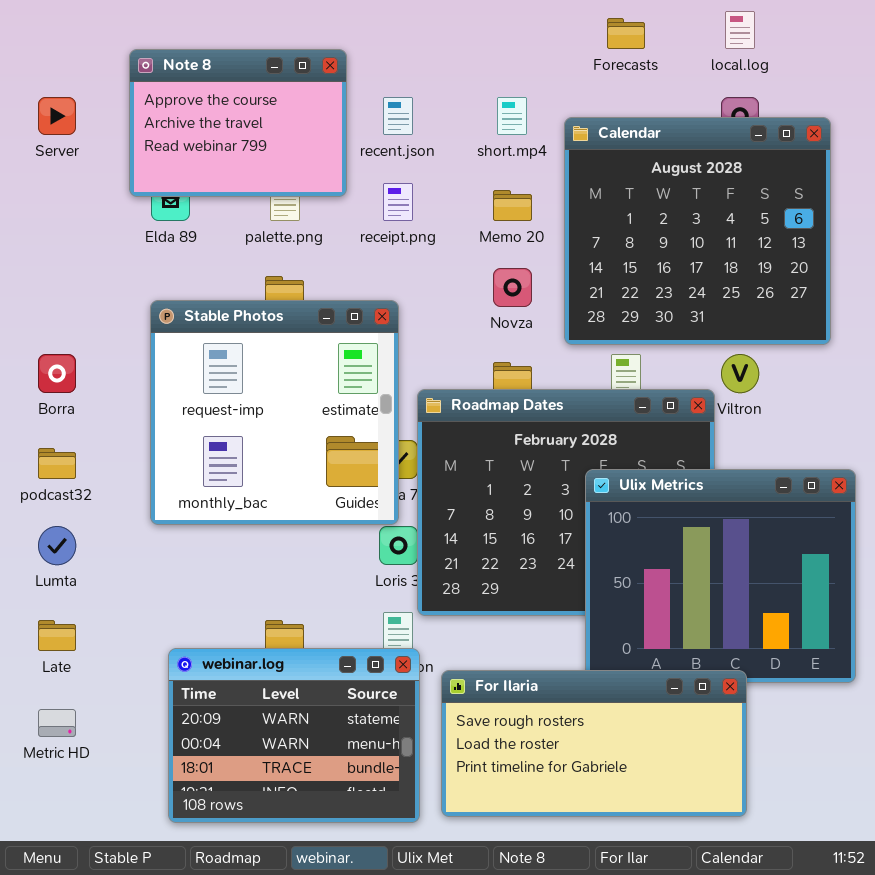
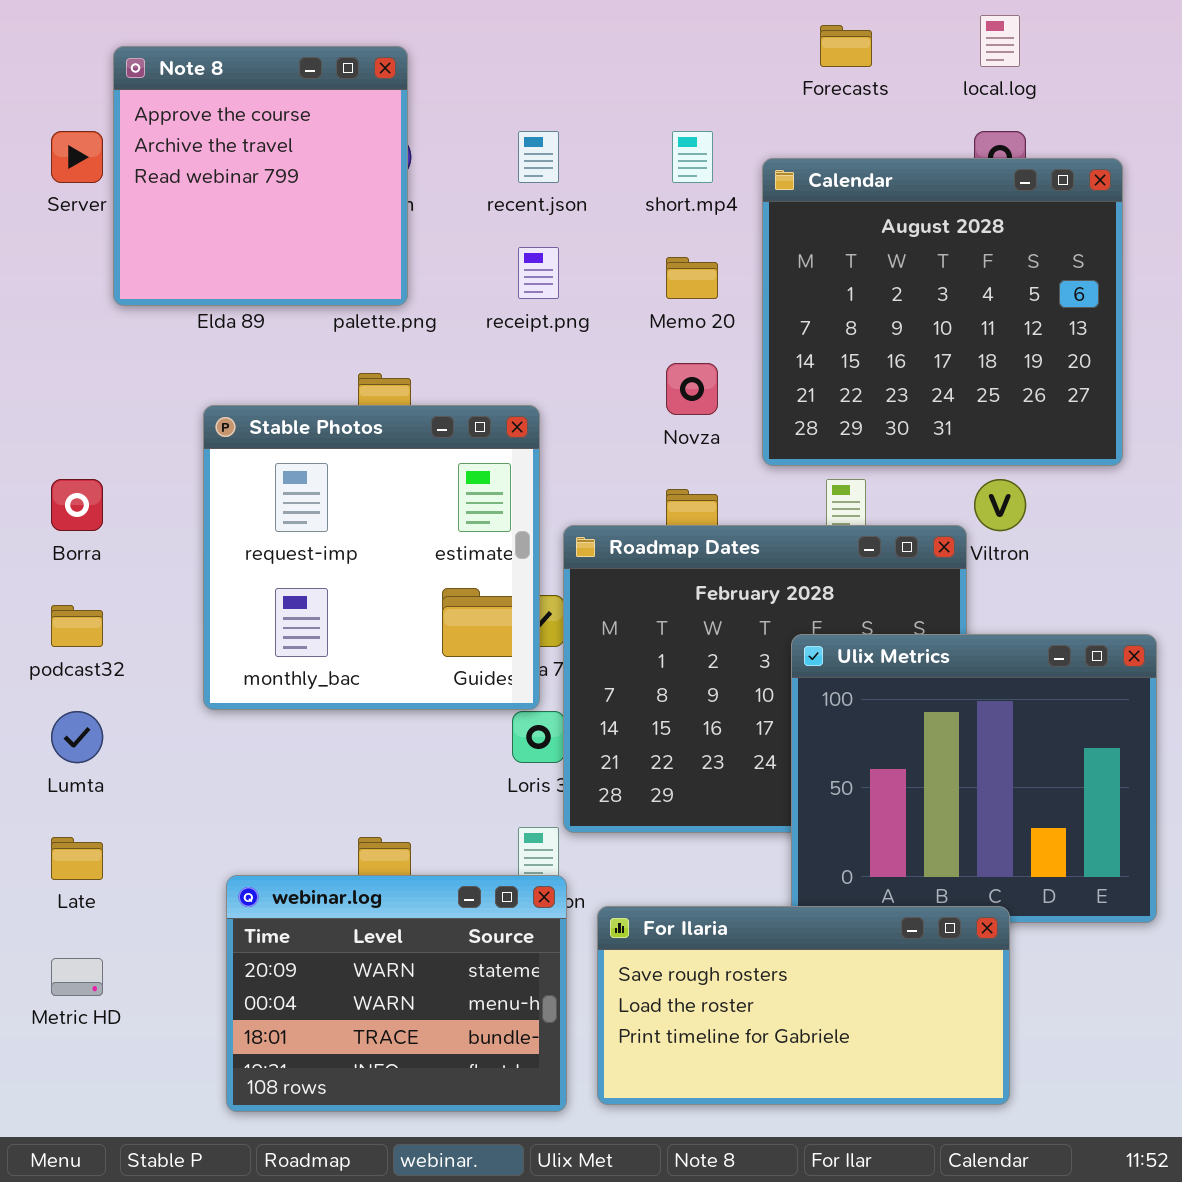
Note 8: [129,49,347,197] -> [113,46,408,306], moved, resized

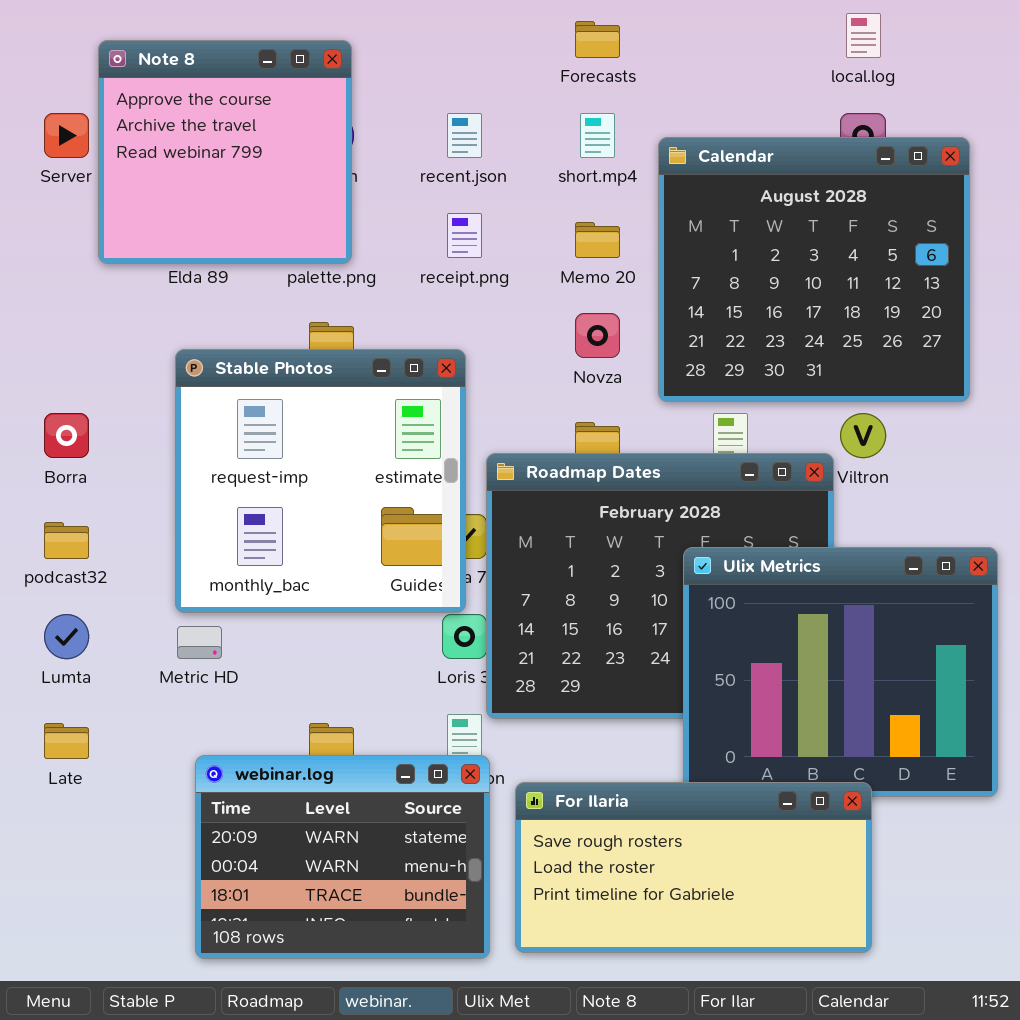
Forecasts: [820,25,872,67] -> [575,21,620,58], moved
Metric HD: [51,958,103,996] -> [177,626,222,659], moved

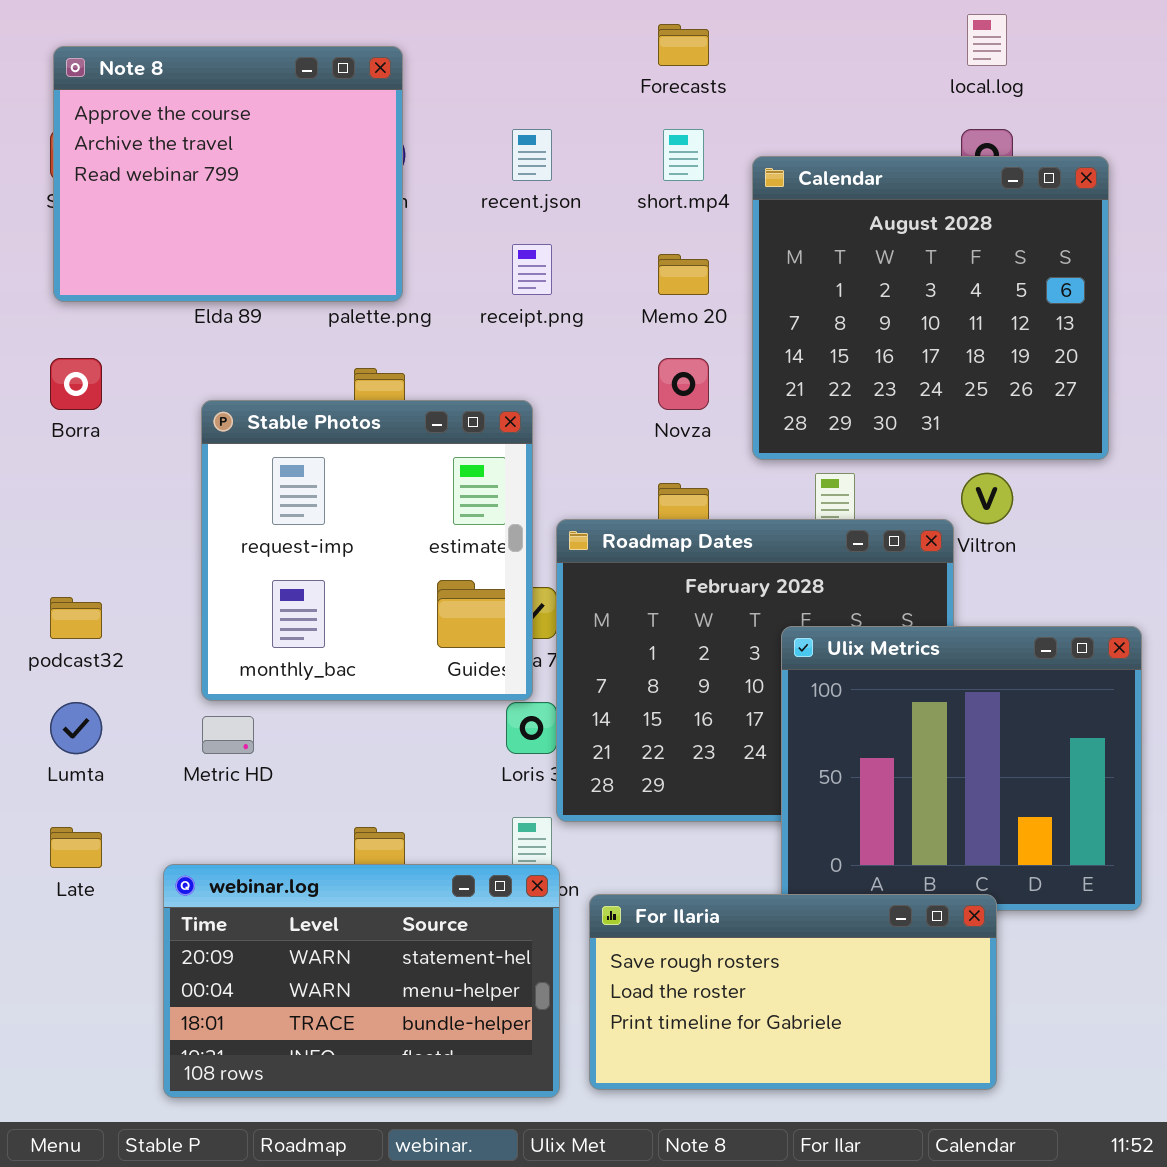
Note 8: [98,40,352,264] -> [53,46,403,302], resized
Borra: [44,413,89,458] -> [50,358,102,410], moved
webinar.log: [195,755,490,959] -> [163,864,560,1098], resized

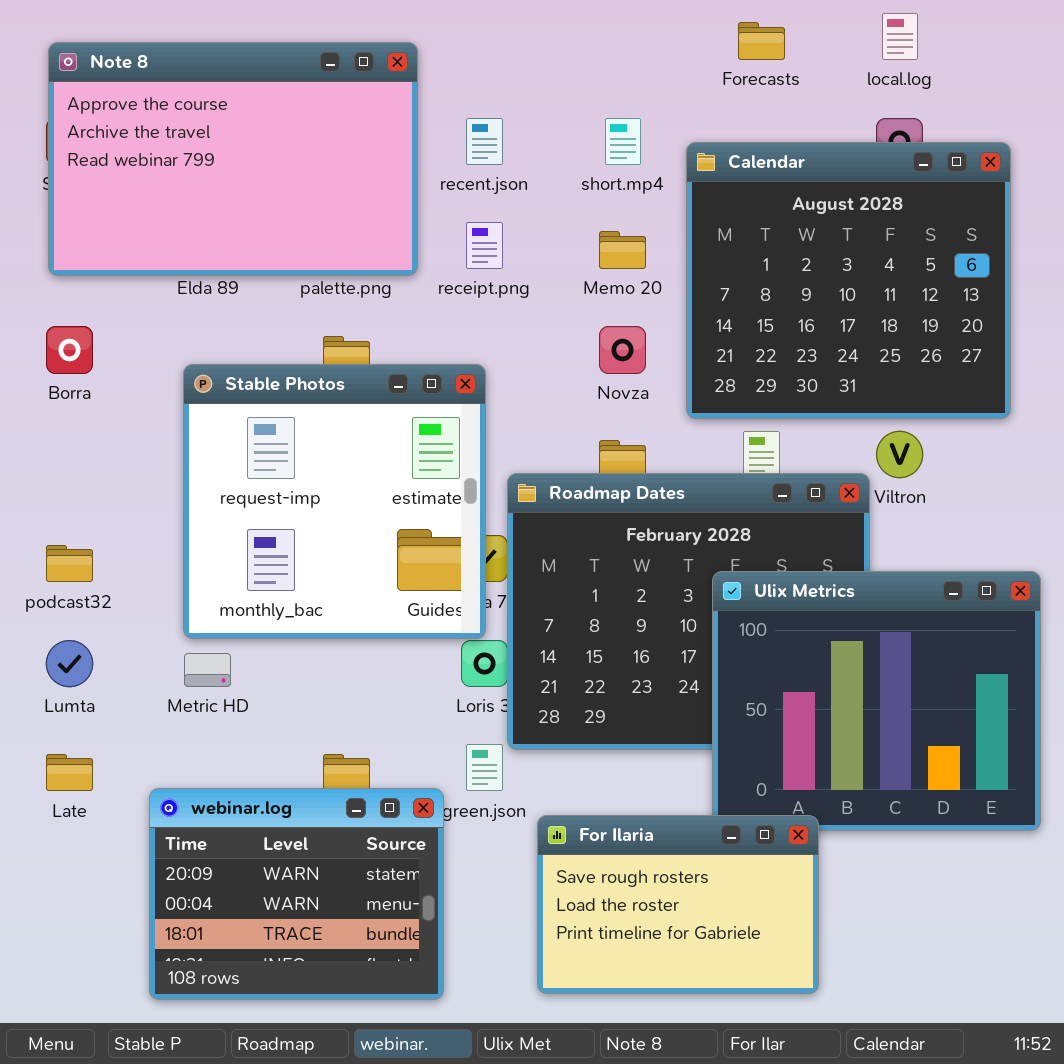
Forecasts: [658,24,709,66] -> [738,22,785,60], moved
Note 8: [53,46,403,302] -> [48,42,418,276], resized
webinar.log: [163,864,560,1098] -> [149,788,444,1000], resized
For Ilaria: [589,894,997,1090] -> [537,815,819,994], resized

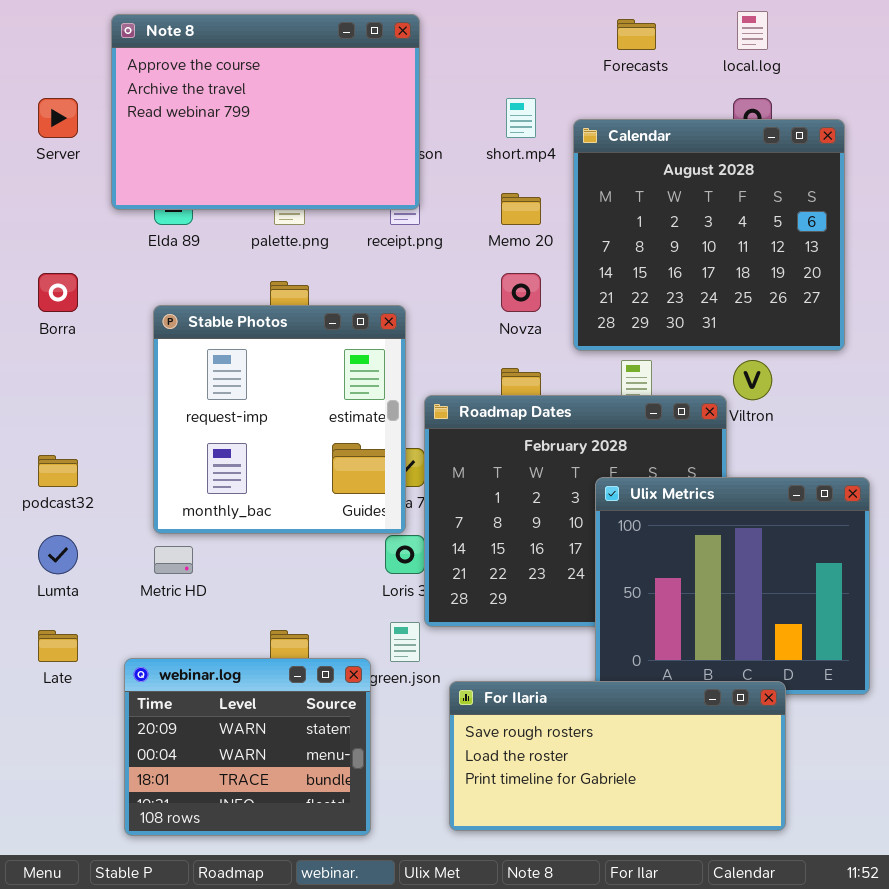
Note 8: [48,42,418,276] -> [111,14,420,210], moved
For Ilaria: [537,815,819,994] -> [449,681,786,831], resized

